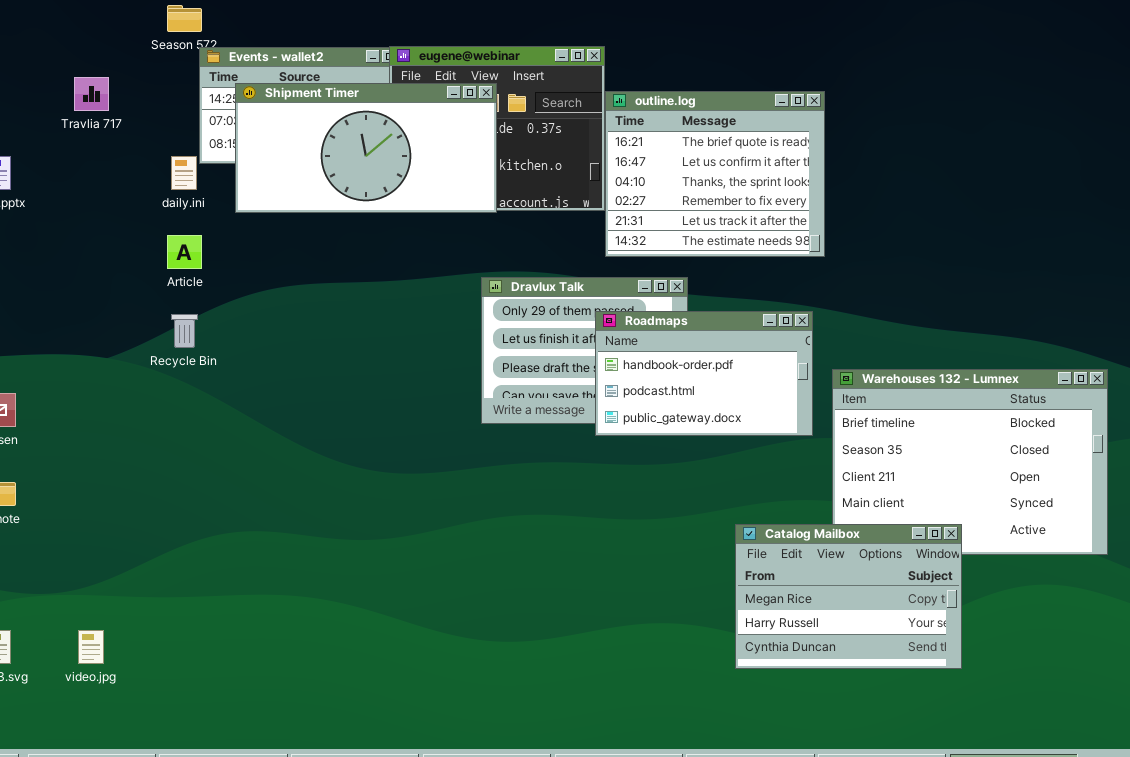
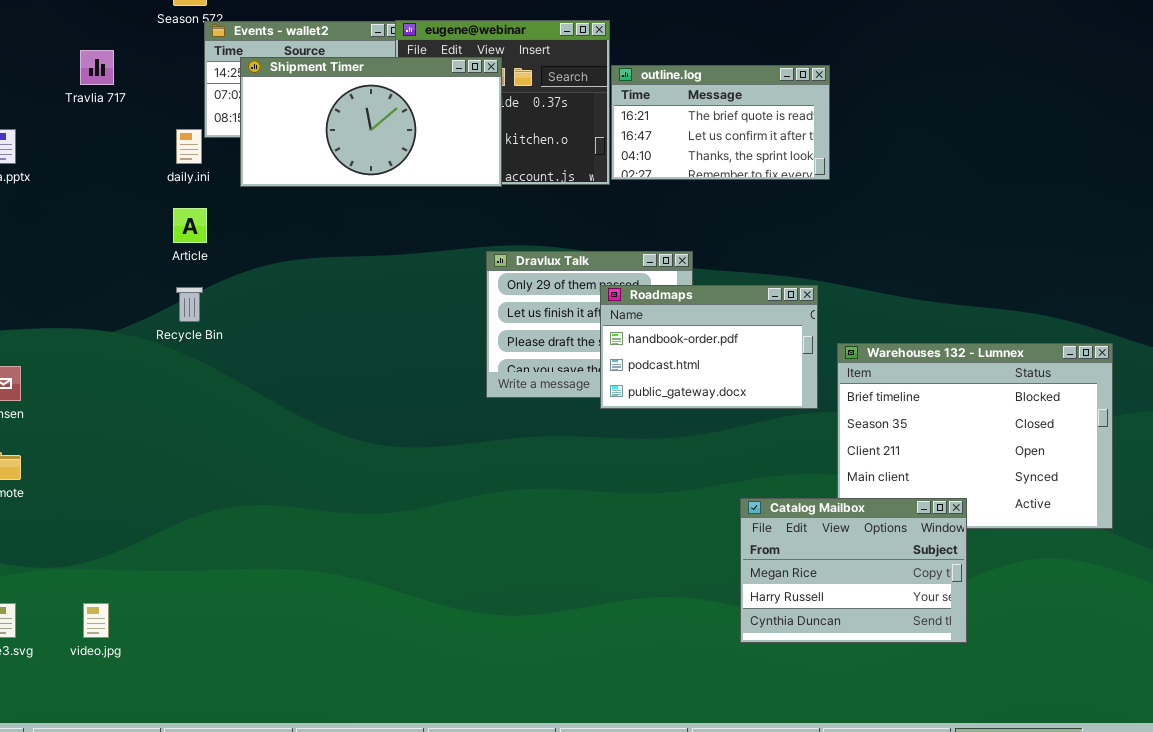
outline.log: [605,91,825,257] -> [611,65,830,180], resized

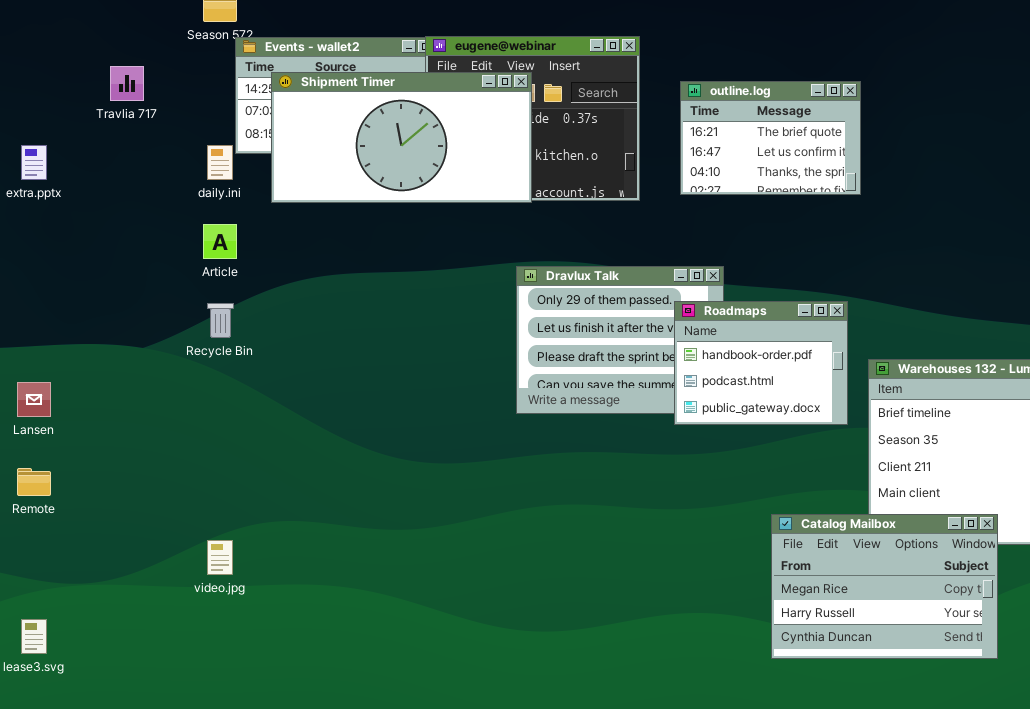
outline.log: [611,65,830,180] -> [680,81,861,195], resized
Roadmaps: [600,285,818,409] -> [674,301,848,425], resized
video.jpg: [83,603,109,638] -> [207,540,233,575], moved

